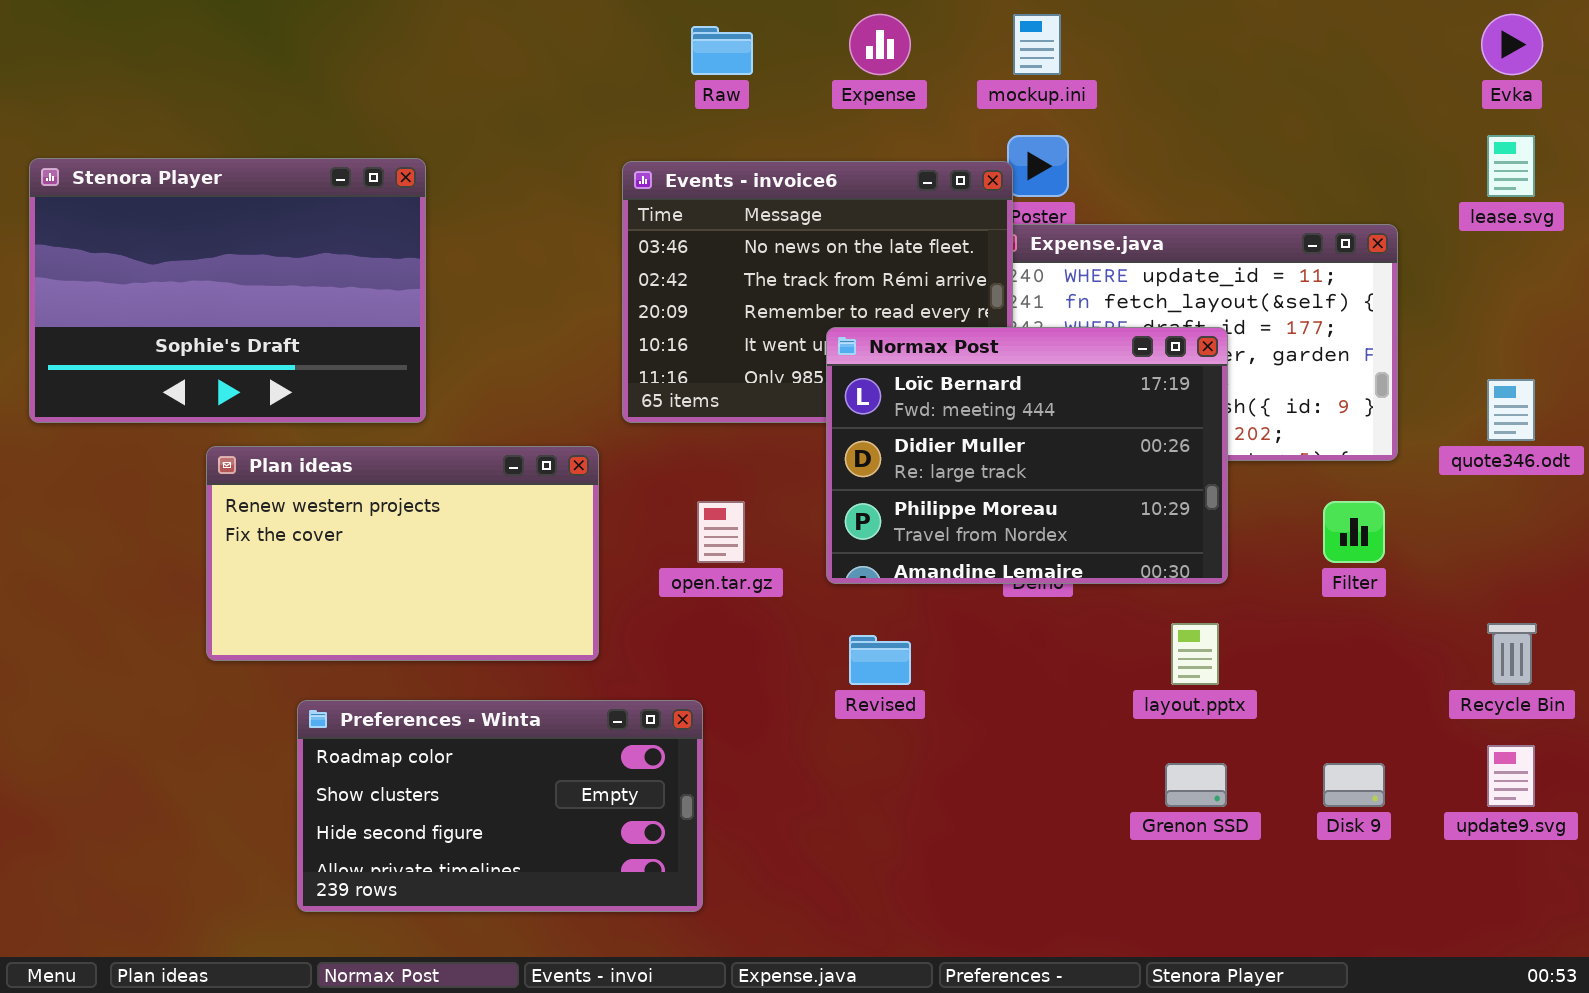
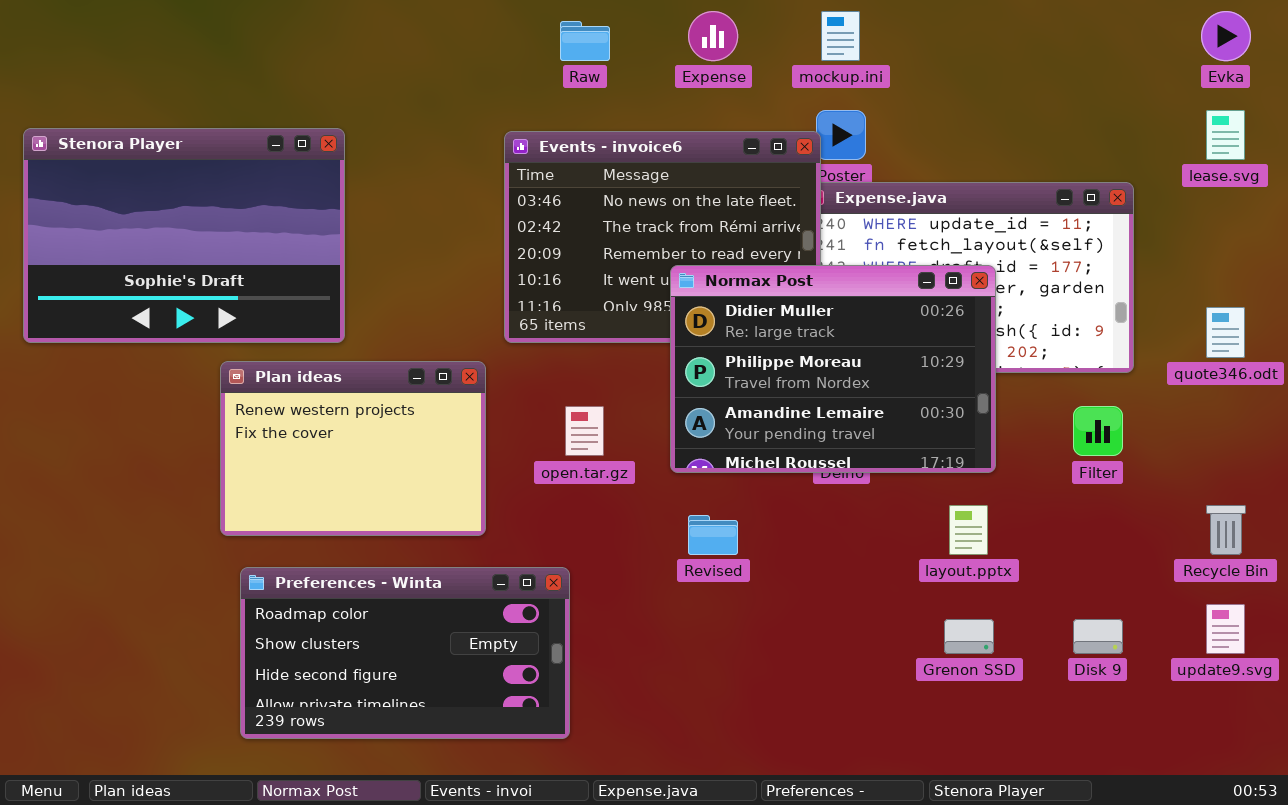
Normax Post: [826,327,1228,584] -> [670,265,996,473], scrolled down 1 row
Plan ideas: [206,446,599,661] -> [220,361,486,536], resized

